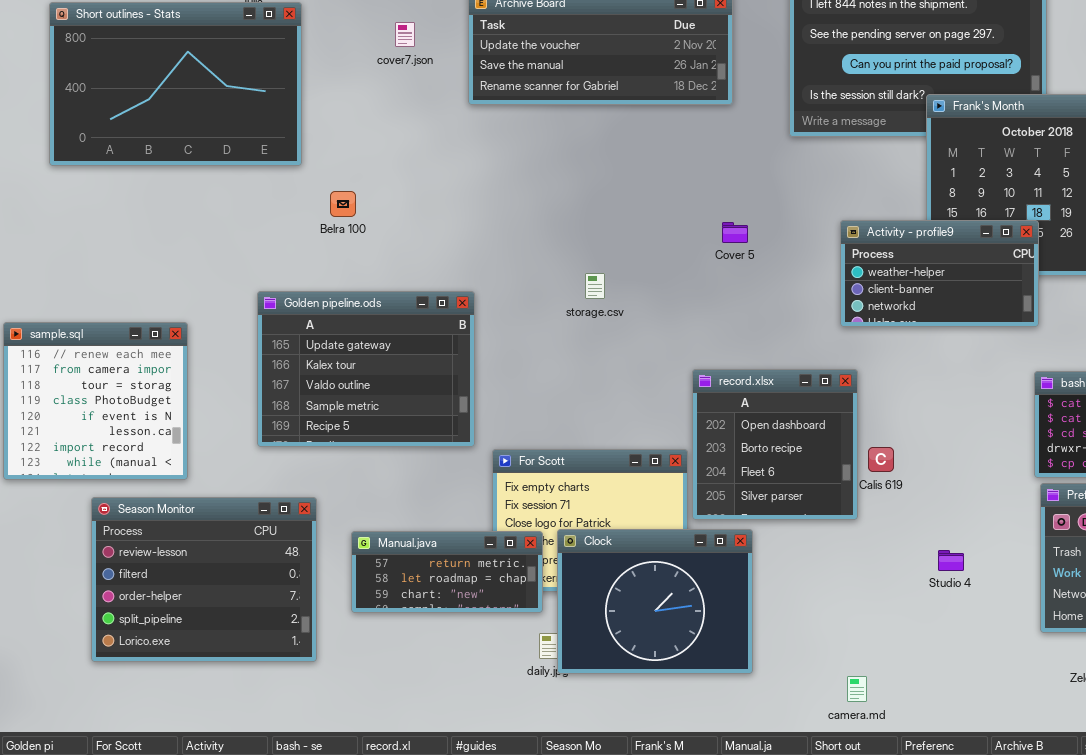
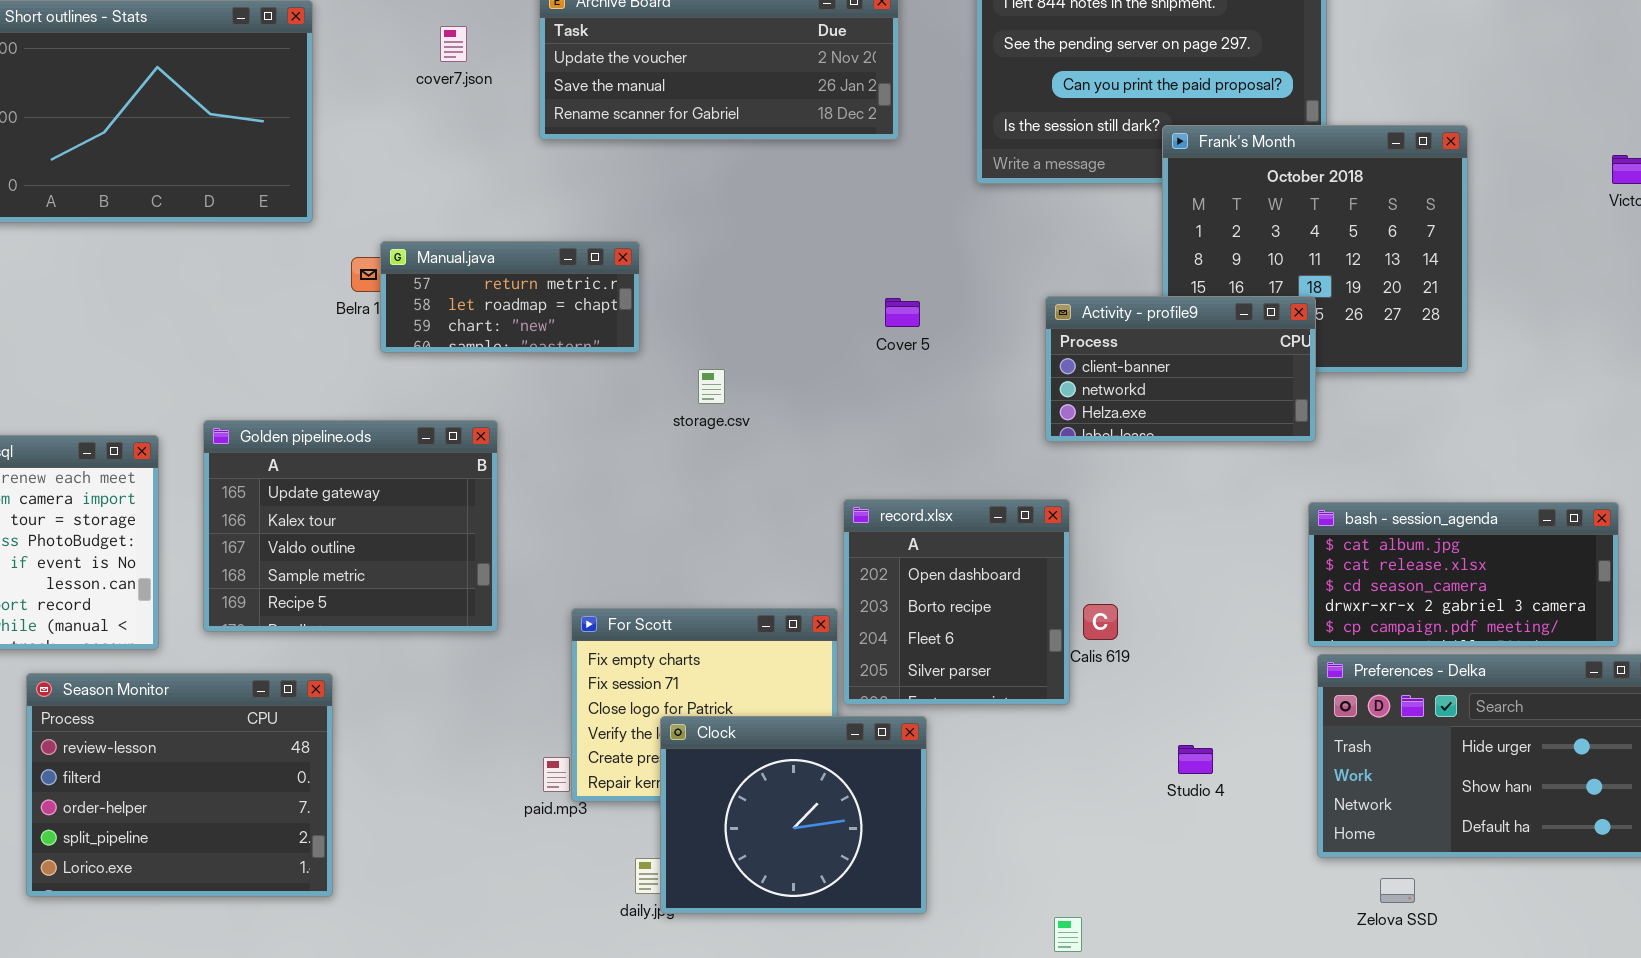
Activity - profile9: [840,220,1039,327] -> [1045,296,1316,442], scrolled down 1 row
Golden pipeline.ods: [257,291,475,447] -> [203,420,498,632], moved
Manual.java: [351,531,543,613] -> [380,241,640,353], moved

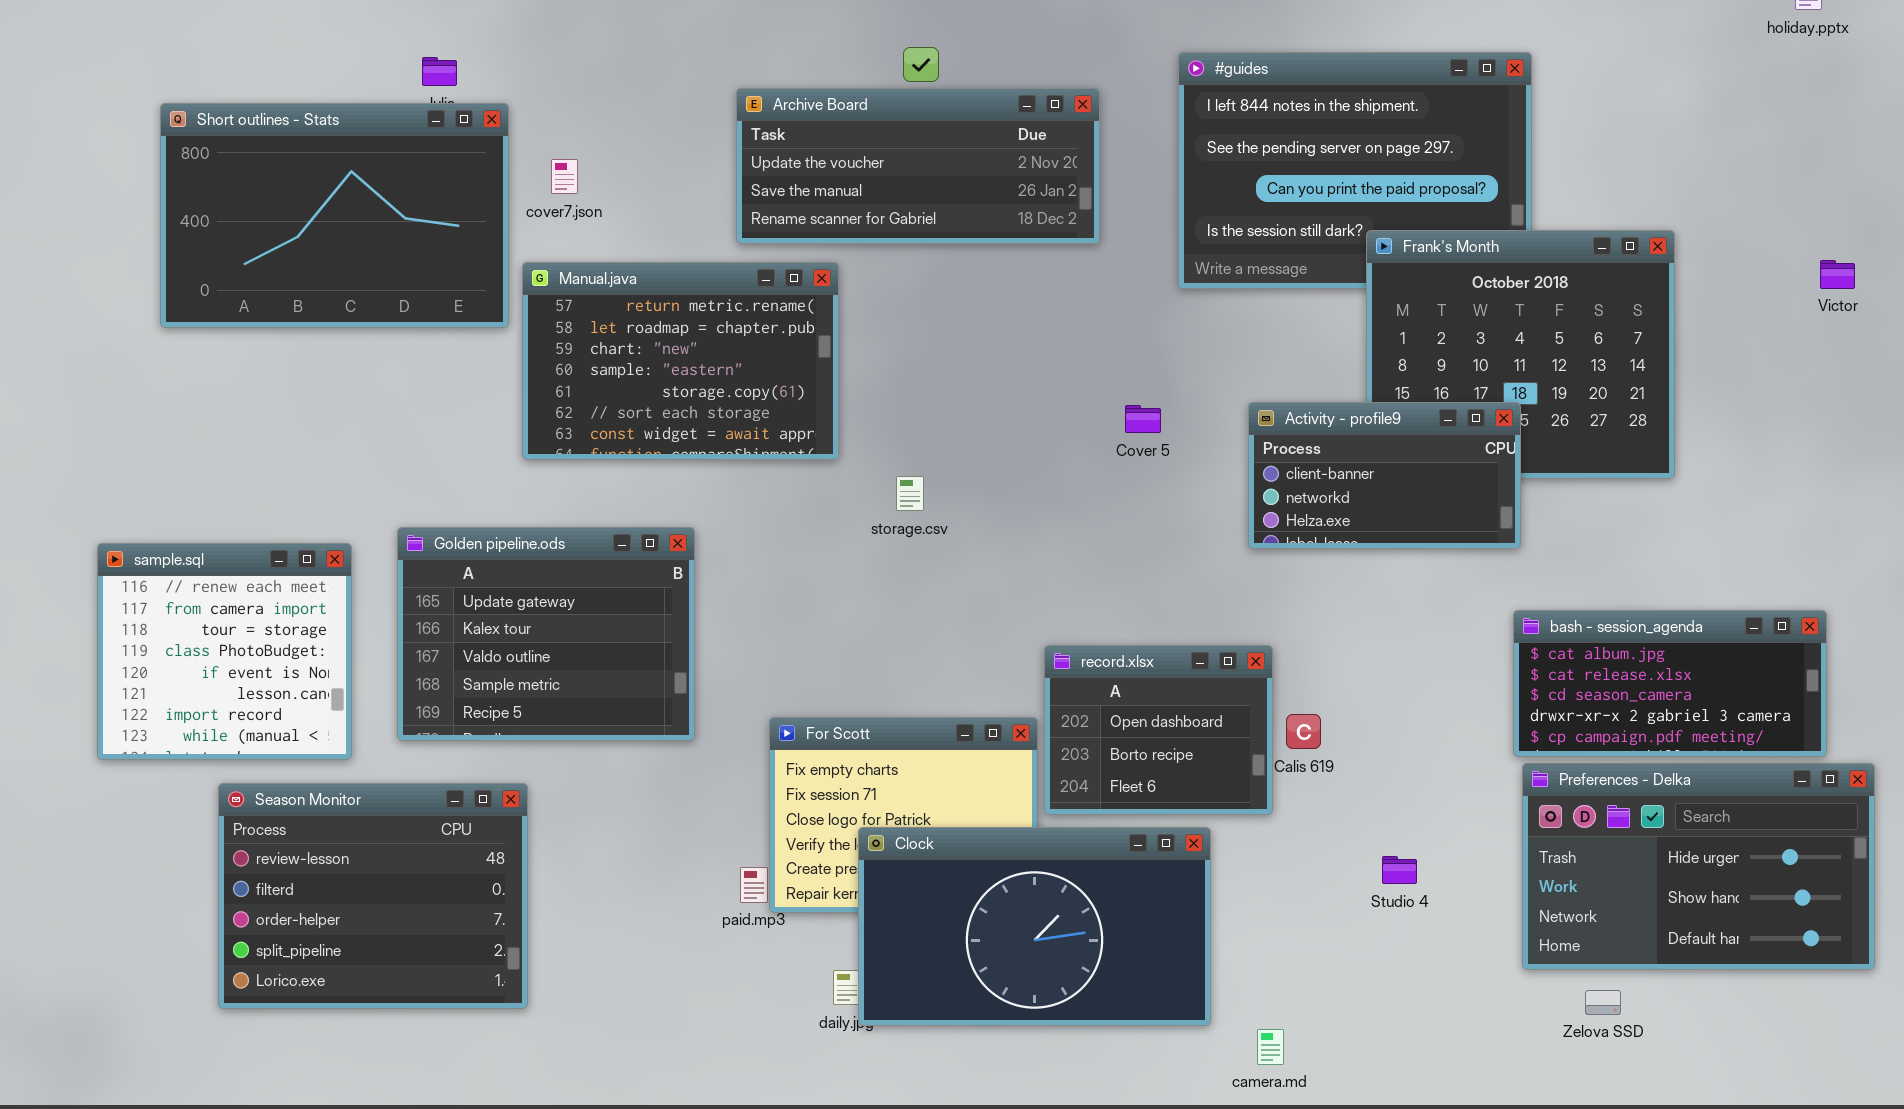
cover7.json: [440,26,467,62] -> [551,159,578,194], moved
Manual.java: [380,241,640,353] -> [522,262,839,460], resized
Cover 5: [885,298,920,327] -> [1125,405,1161,433], moved
record.xlsx: [843,499,1070,705] -> [1044,645,1273,815], resized
Clock: [660,716,927,914] -> [858,827,1211,1026], resized

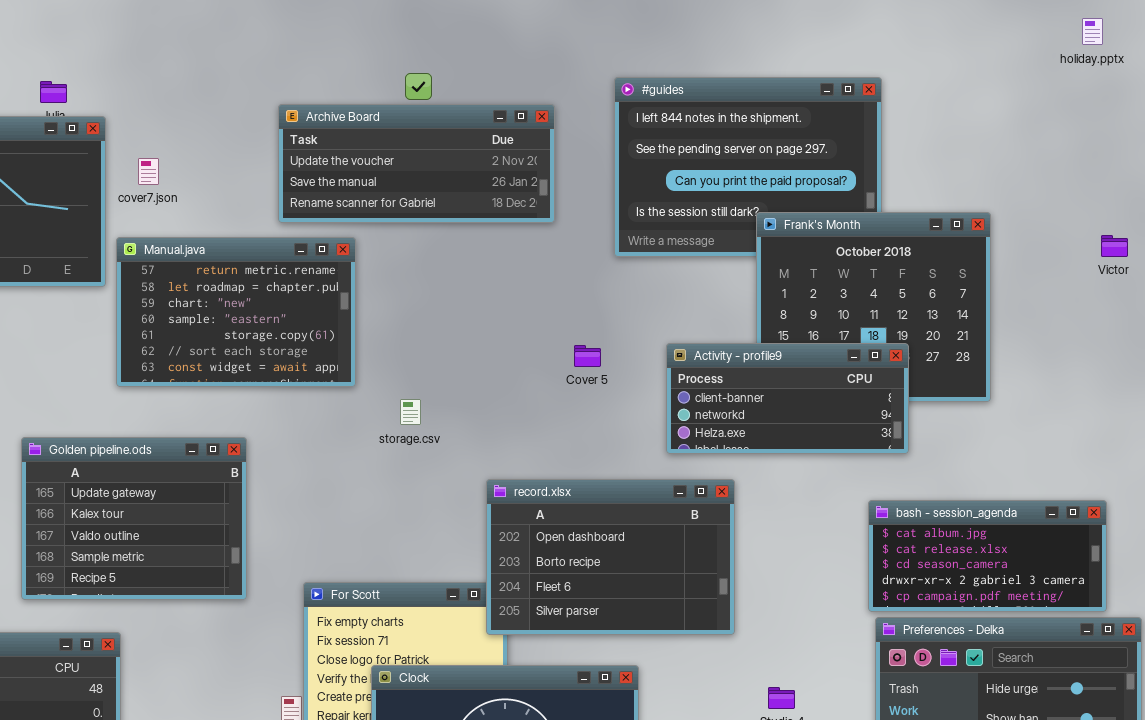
Activity - profile9: [1248,402,1521,549] -> [666,343,909,454], resized
record.xlsx: [1044,645,1273,815] -> [486,479,735,635], moved, resized

